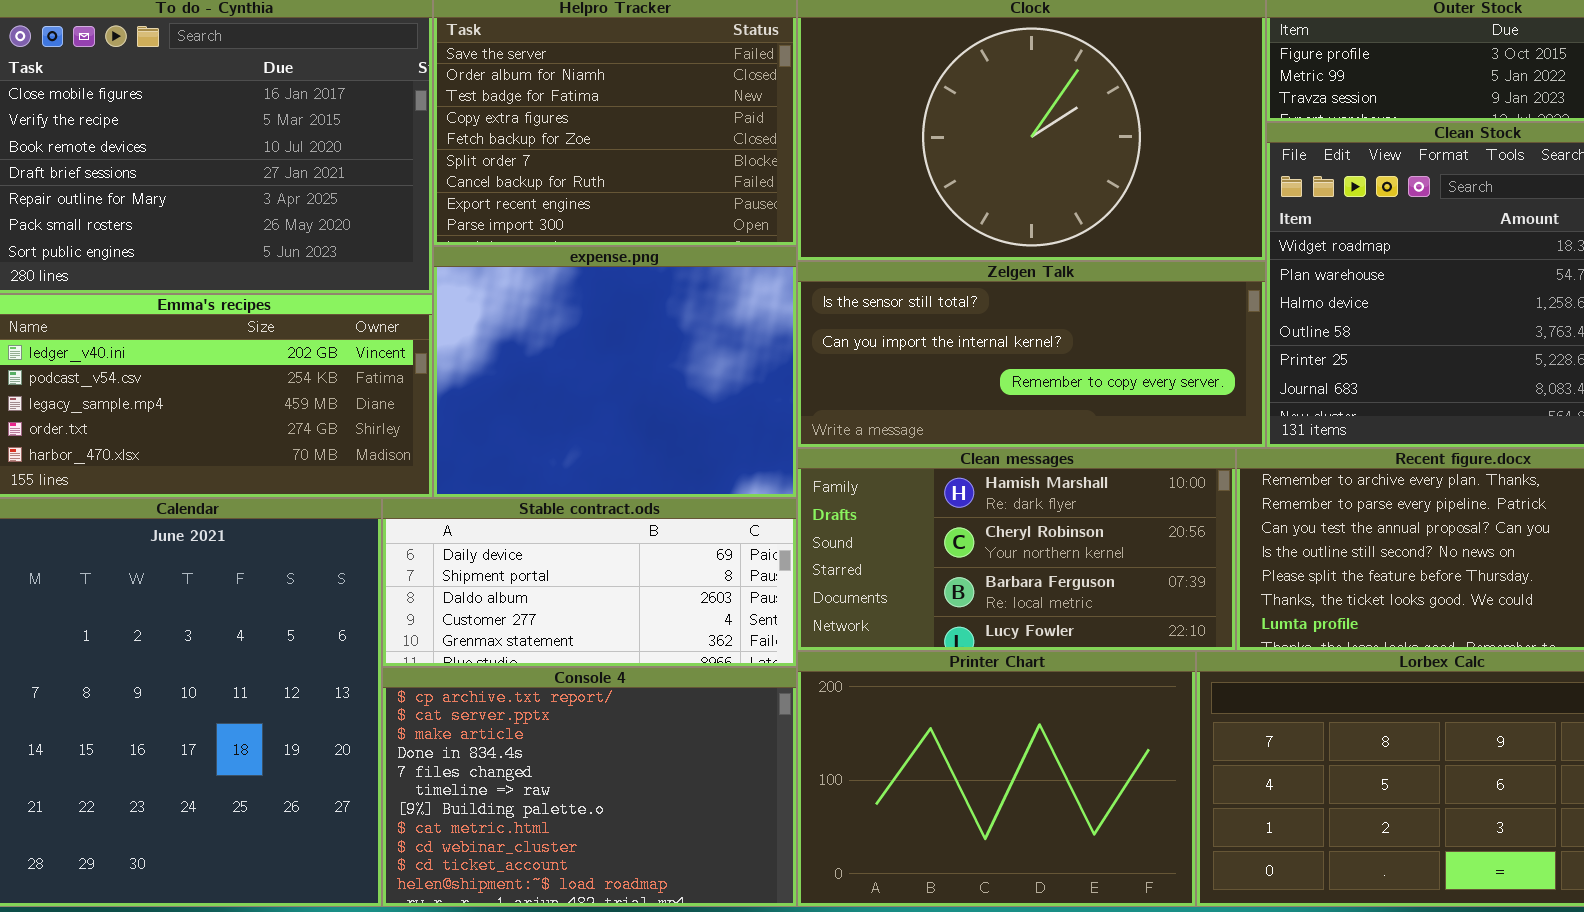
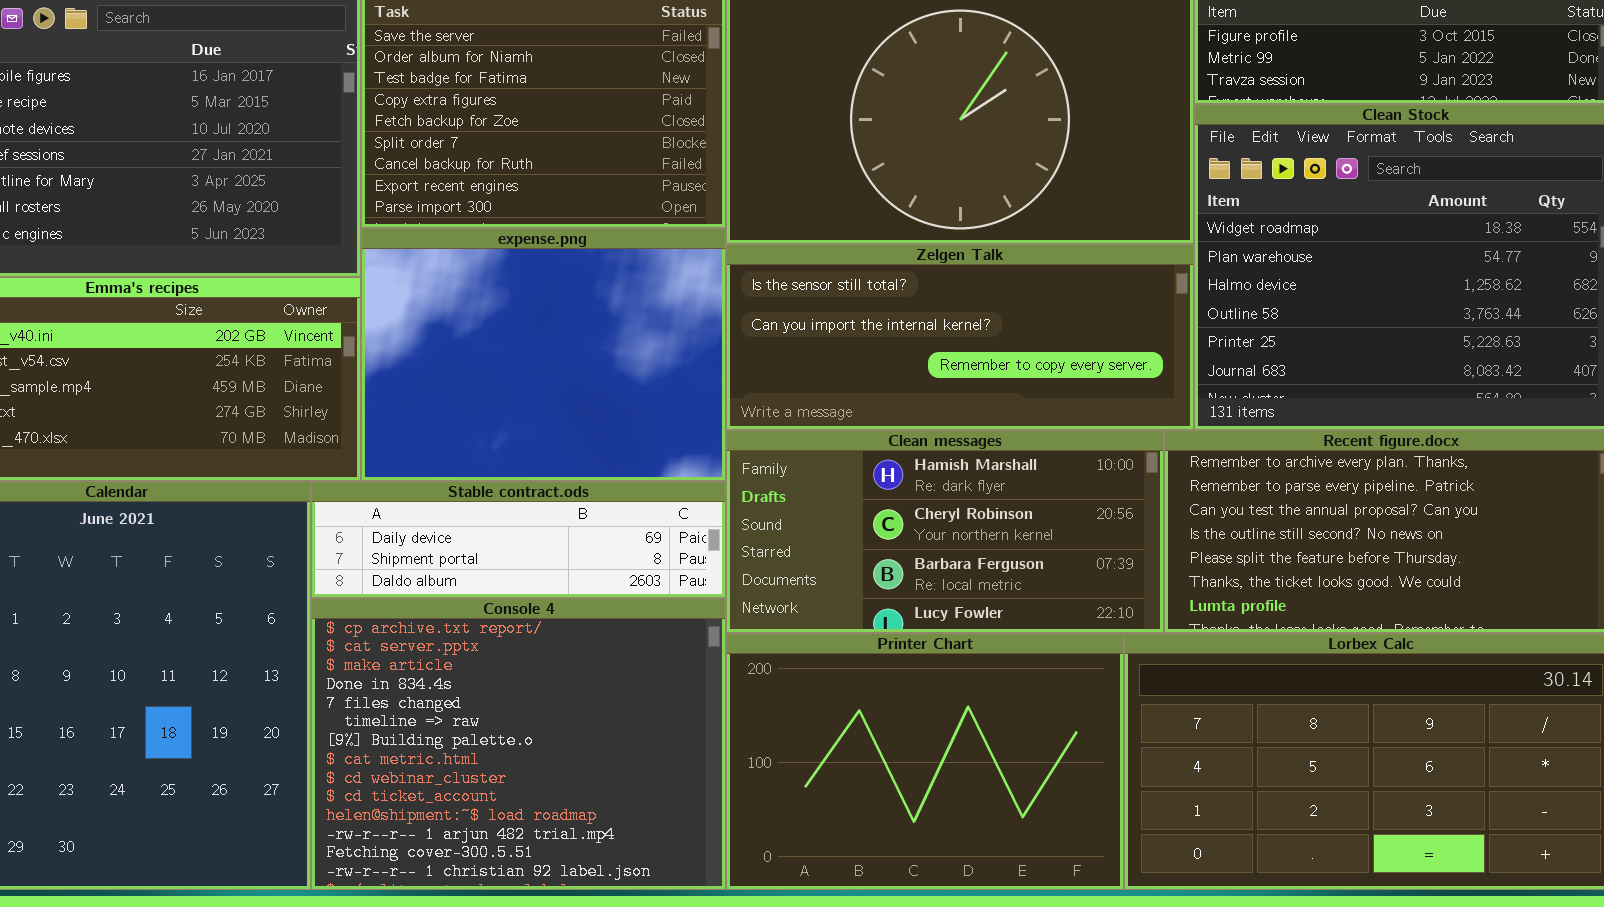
Stable contract.ods: [382,498,797,667] -> [311,481,726,598], resized
Console 4: [382,667,797,907] -> [311,598,726,890], resized

